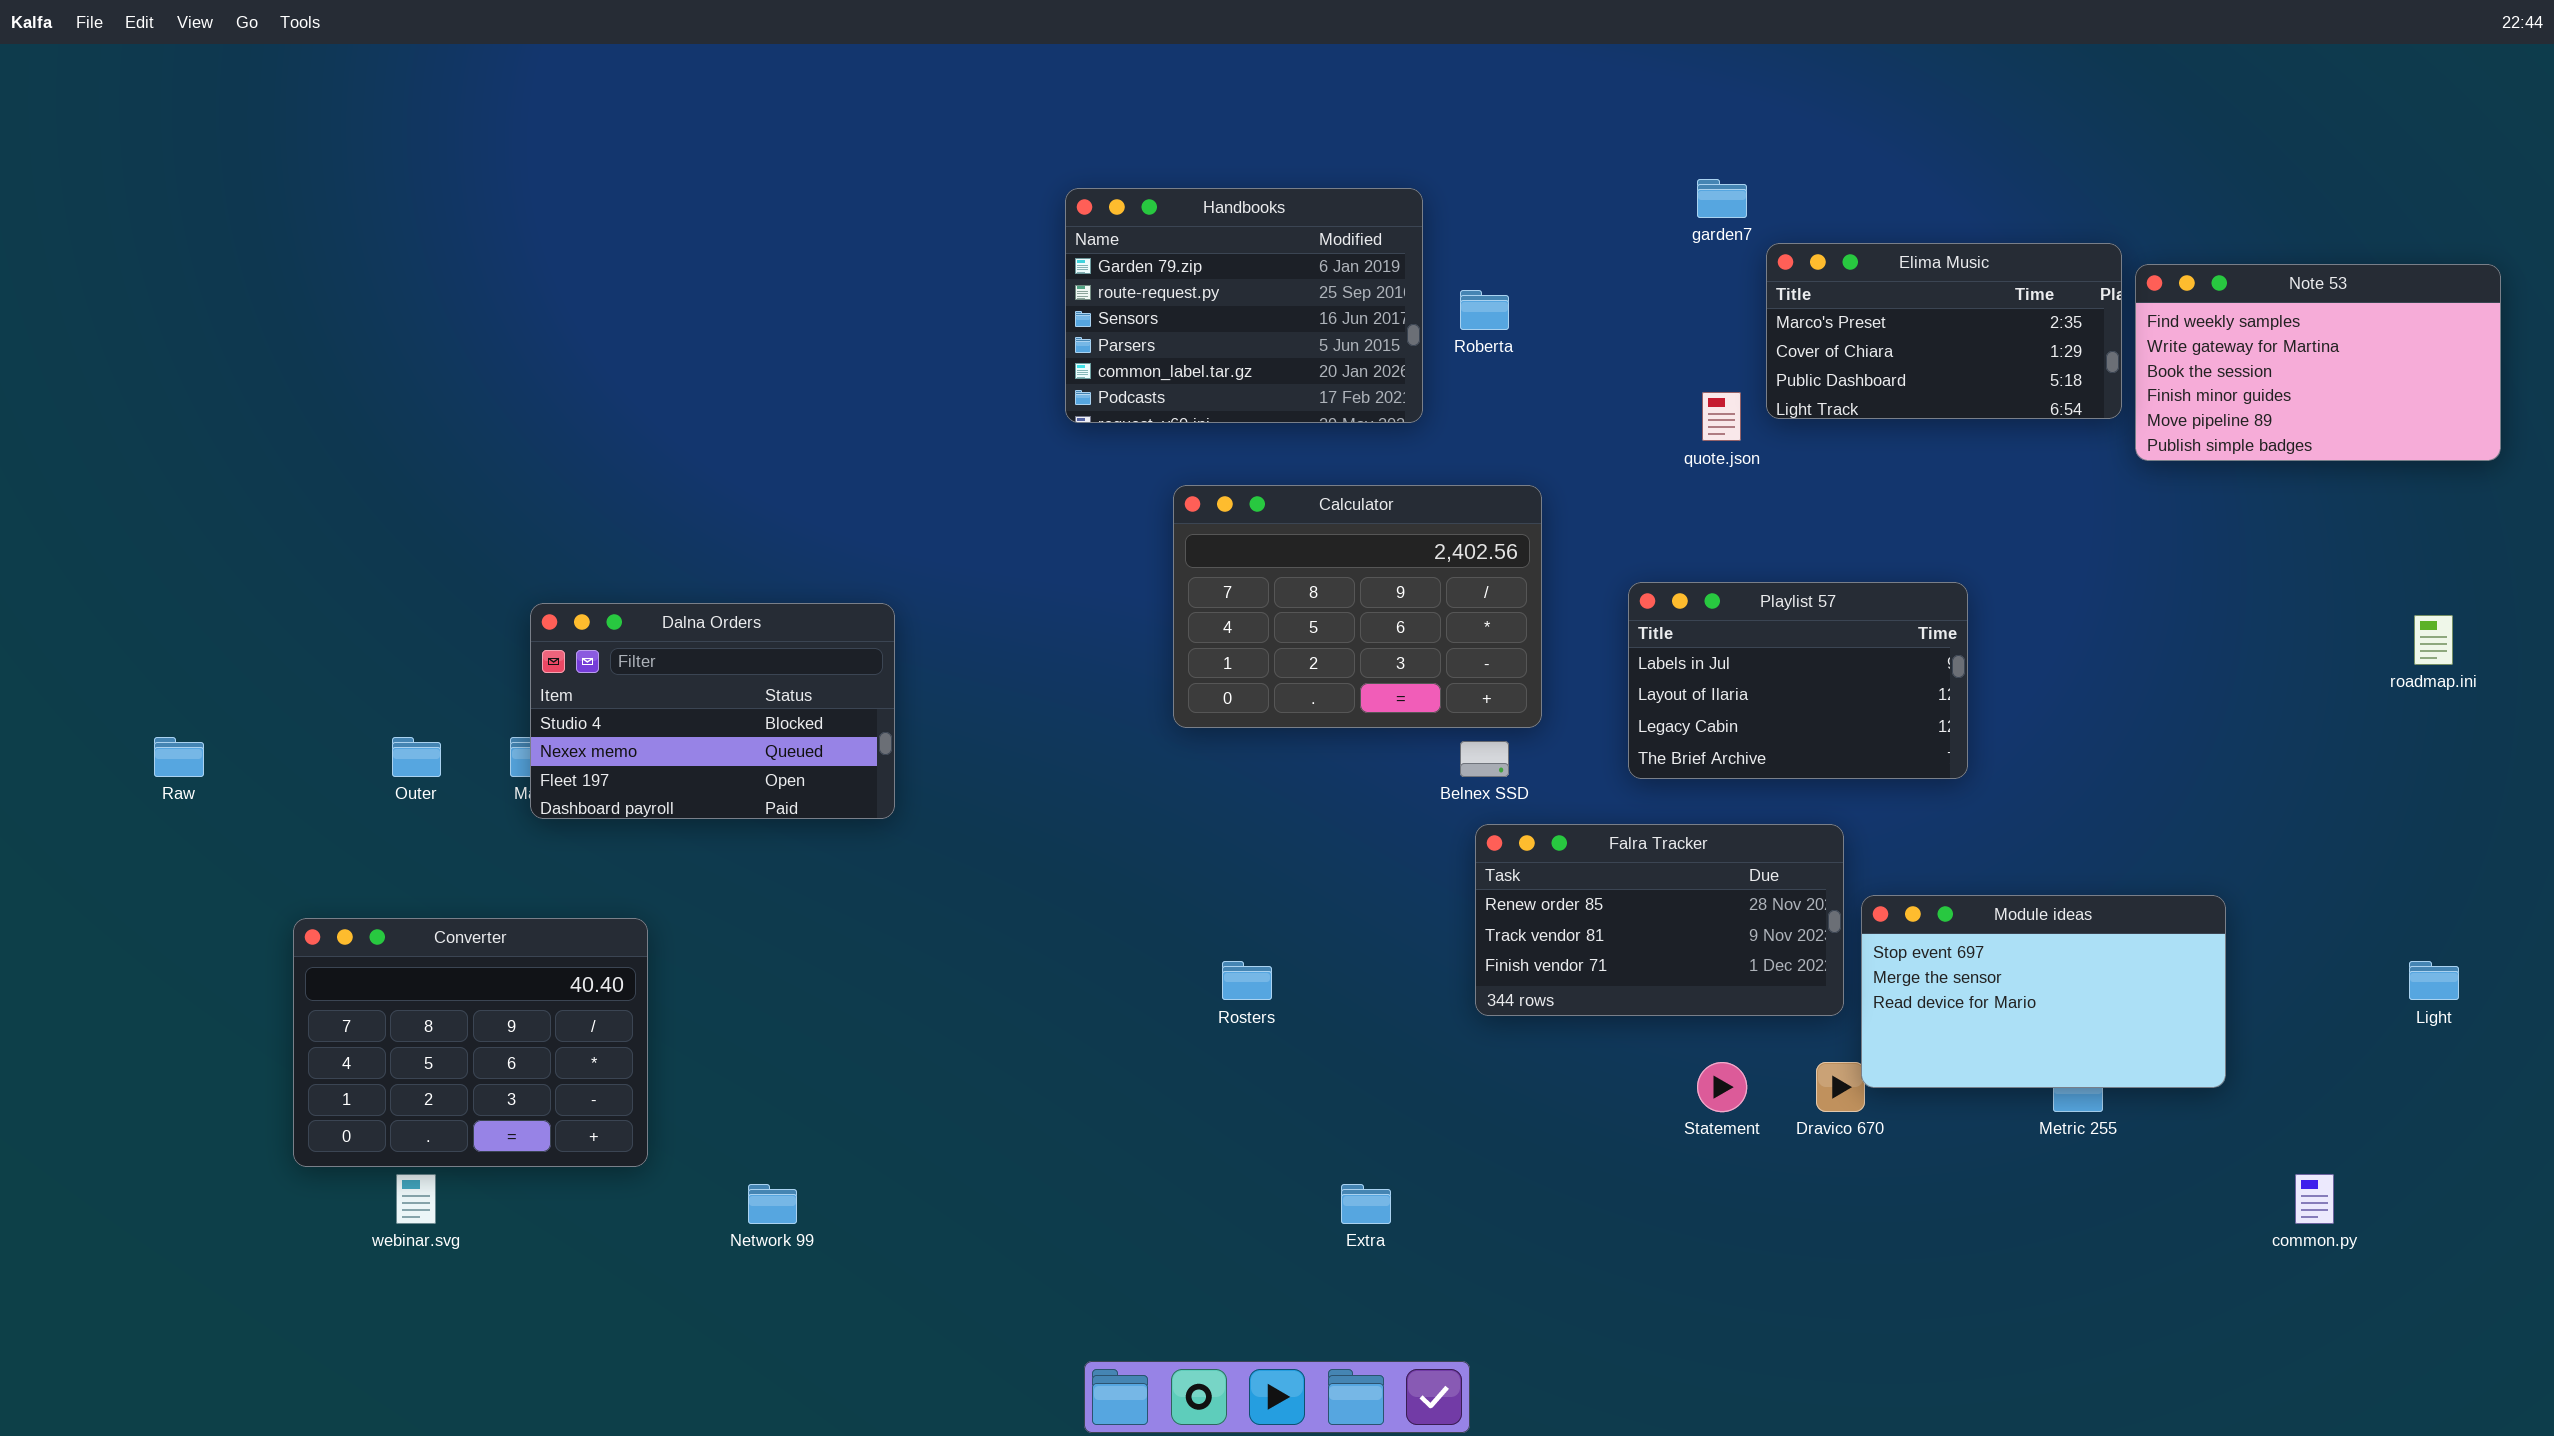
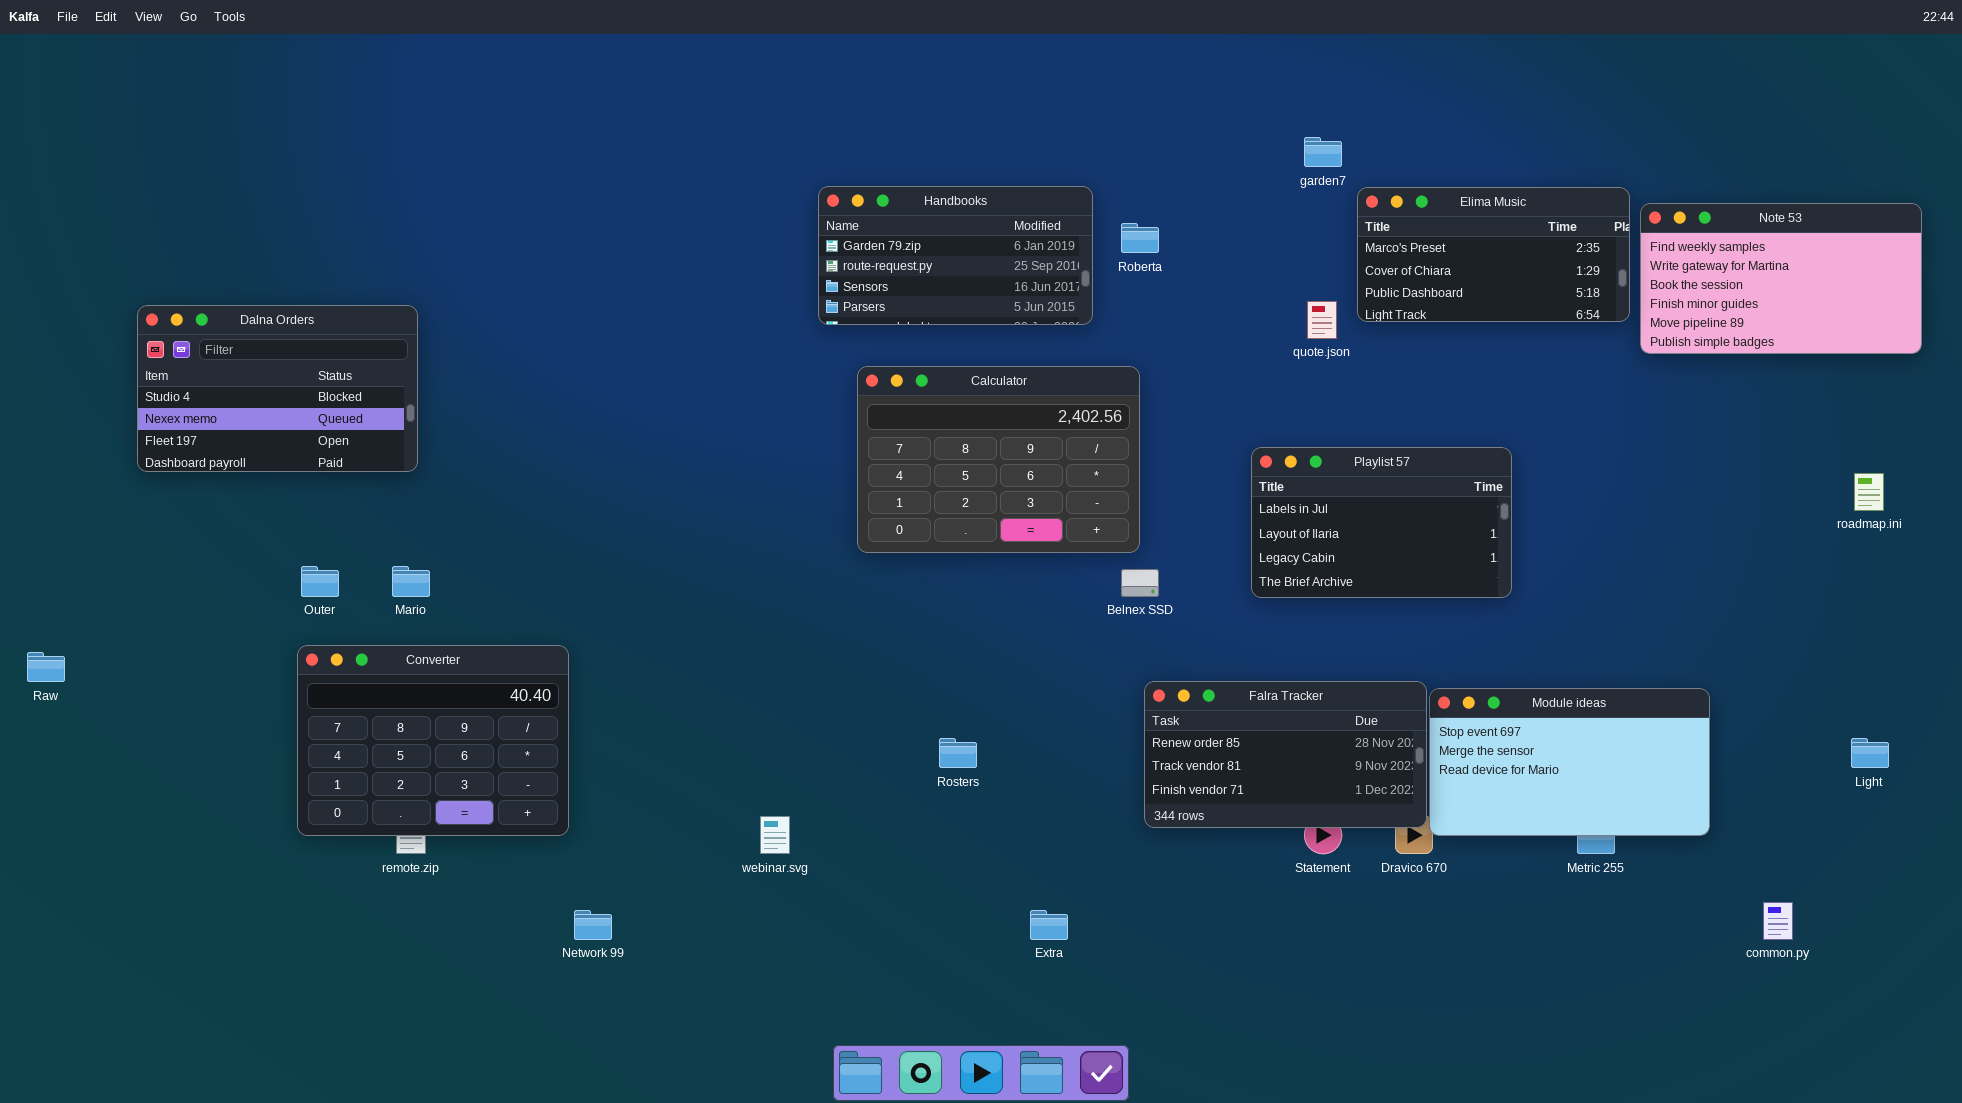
Handbooks: [1065,188,1423,423] -> [818,186,1093,325], resized
Calculator: [1173,485,1542,728] -> [857,366,1140,553], moved
Dalna Orders: [530,603,895,819] -> [137,305,418,472], moved
Raw: [154,737,204,777] -> [27,652,65,682], moved
Falra Tracker: [1475,824,1844,1016] -> [1144,681,1427,828], moved
Converter: [293,918,648,1167] -> [297,645,569,836], moved
webinar.svg: [396,1174,436,1224] -> [760,816,790,854], moved

